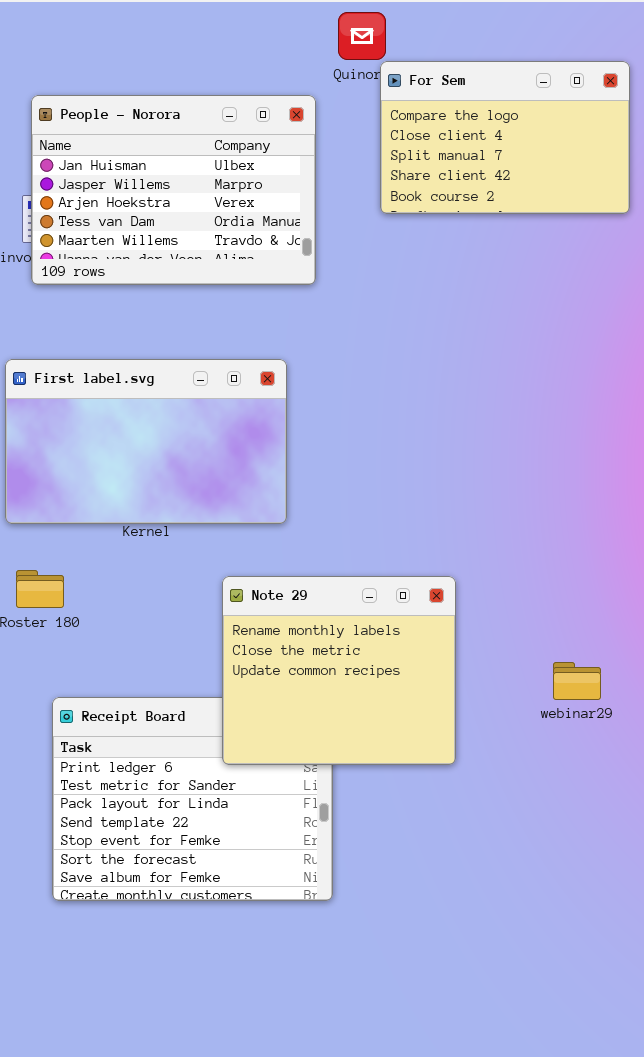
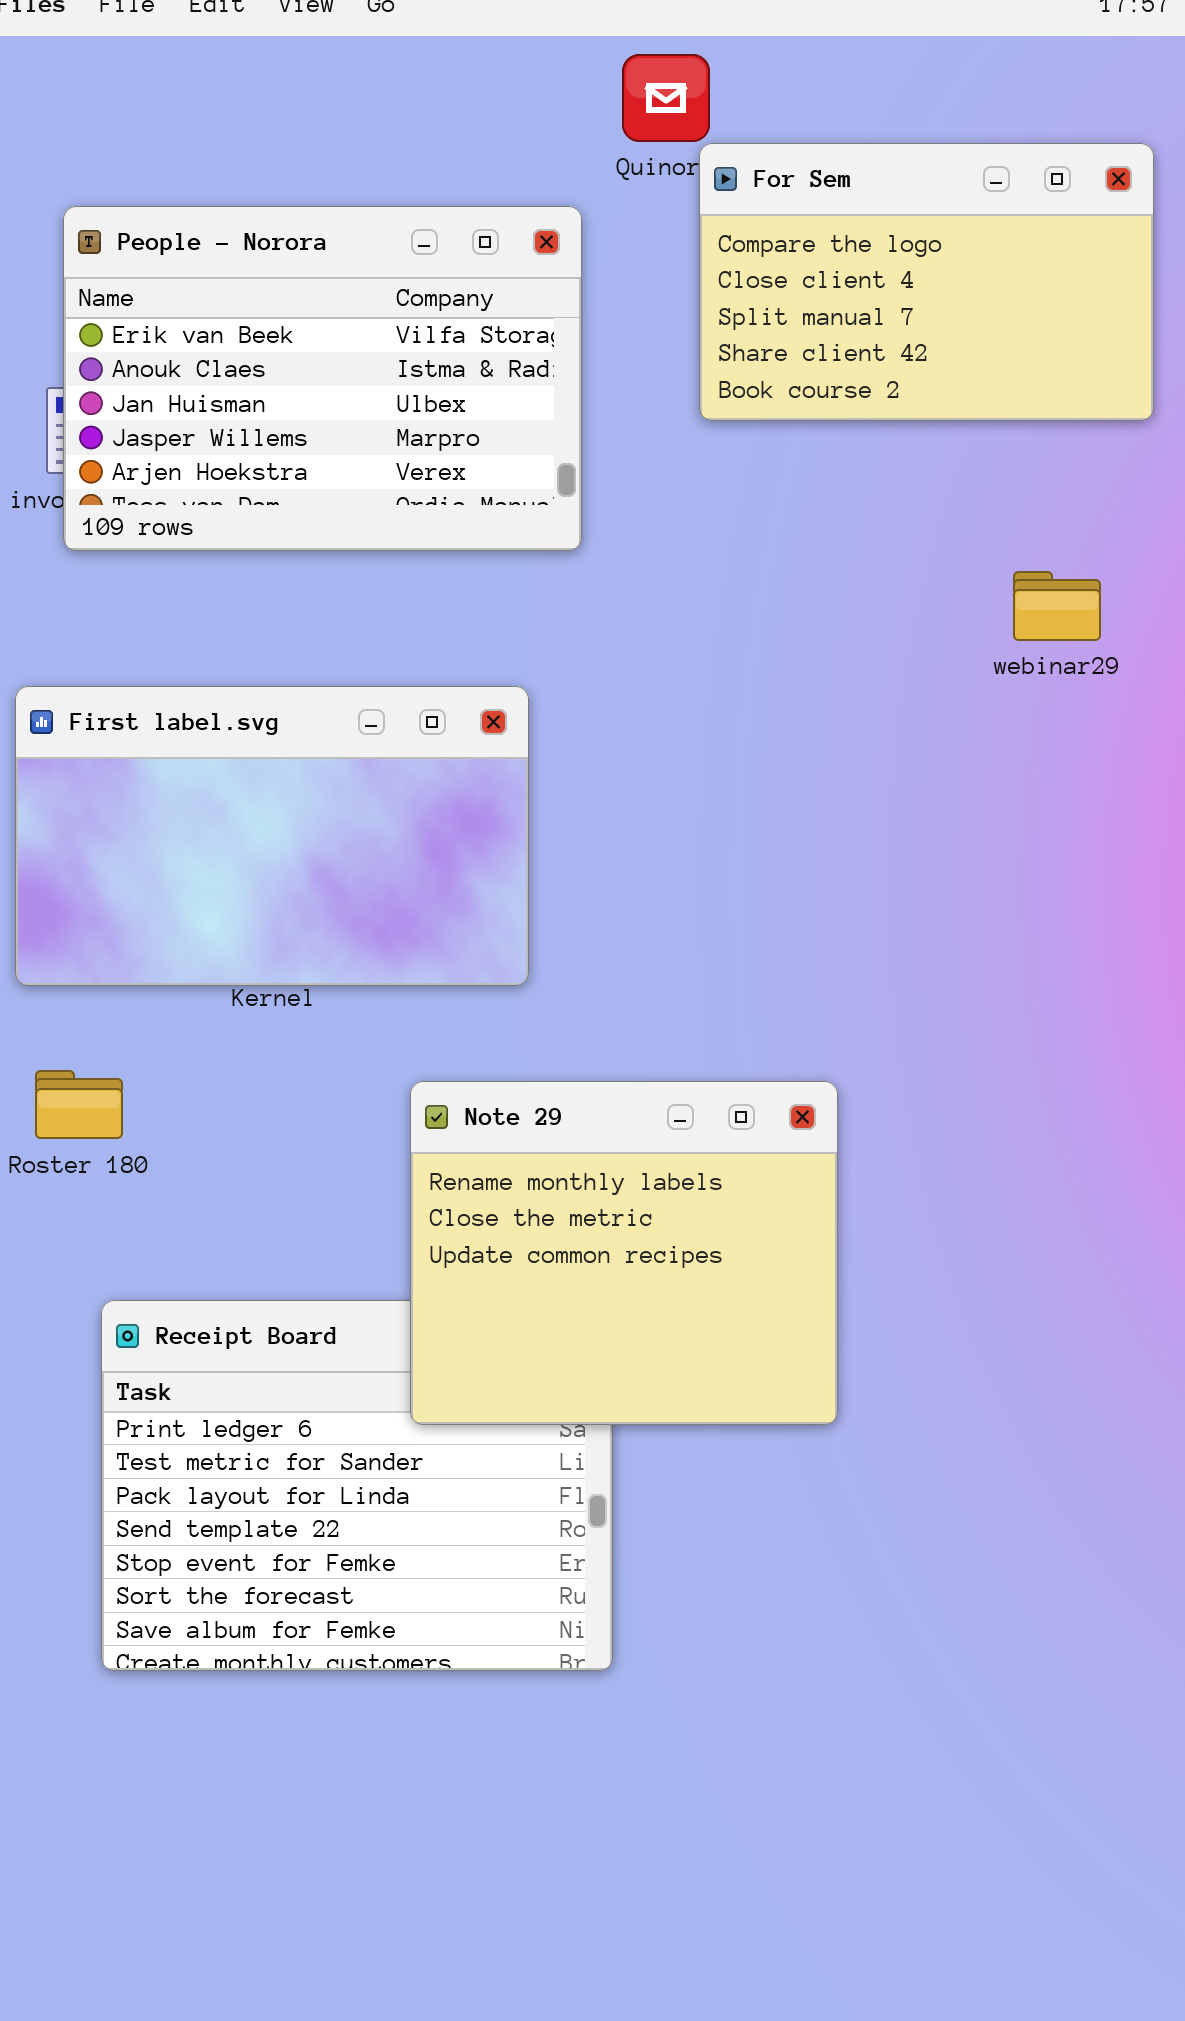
People - Norora: [31,95,316,285] -> [63,206,582,551], scrolled up 2 rows
webinar29: [553,662,601,700] -> [1013,571,1101,641], moved

